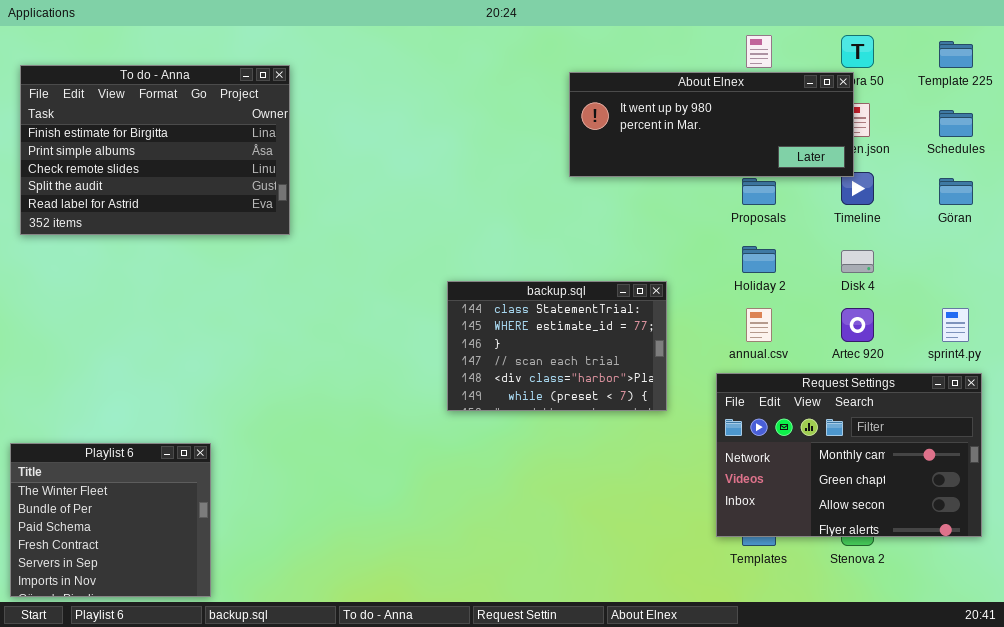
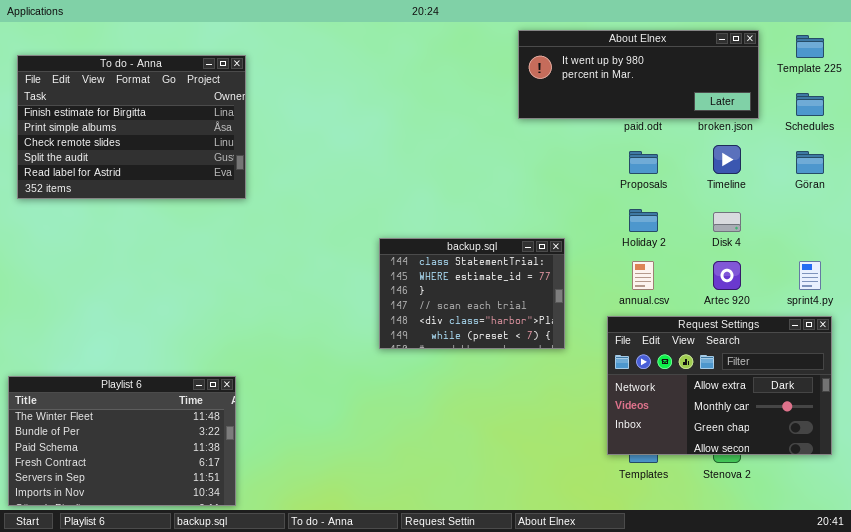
About Elnex: [569,72,854,177] -> [518,30,759,119], moved
Request Settings: [716,373,982,537] -> [607,316,832,455], scrolled up 1 row
Playlist 6: [10,443,211,597] -> [8,376,236,506], resized

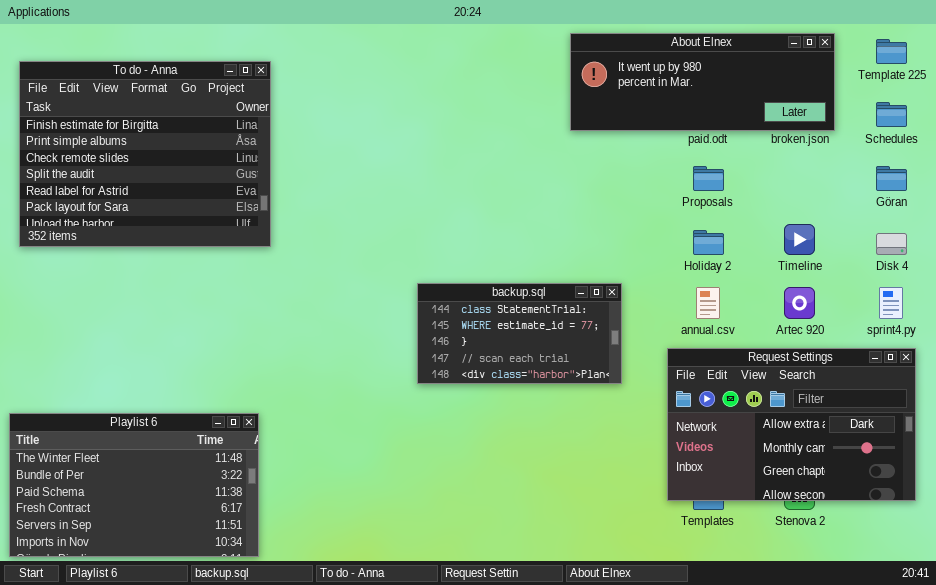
To do - Anna: [17,55,246,199] -> [19,61,271,247], resized
Timeline: [713,145,741,174] -> [784,224,815,255], moved
Disk 4: [713,212,741,232] -> [876,233,907,255], moved
backup.sql: [379,238,565,349] -> [417,283,622,384], resized

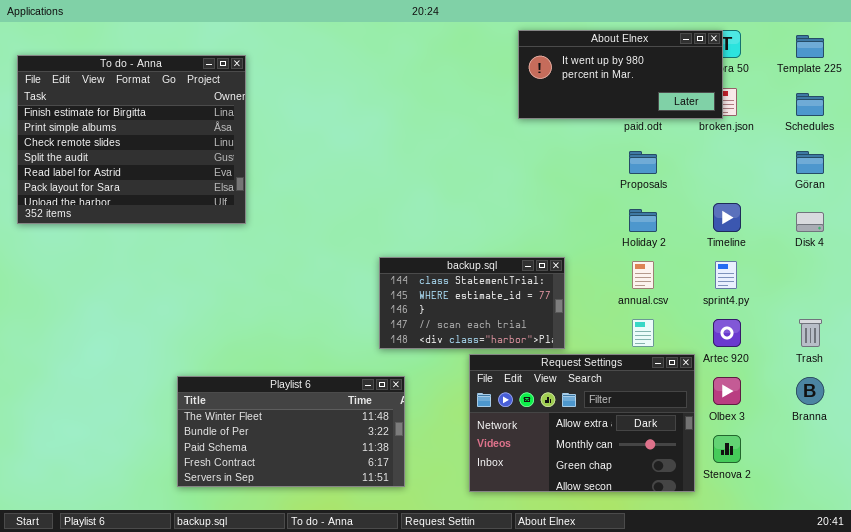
About Elnex: [570,33,835,131] -> [518,30,723,119], resized
Artec 920: [784,287,815,319] -> [713,319,741,347], moved
sprint4.py: [879,287,903,319] -> [715,261,737,289], moved
Request Settings: [667,348,916,501] -> [469,354,695,492], moved
Playlist 6: [9,413,259,557] -> [177,376,405,487], moved, resized

